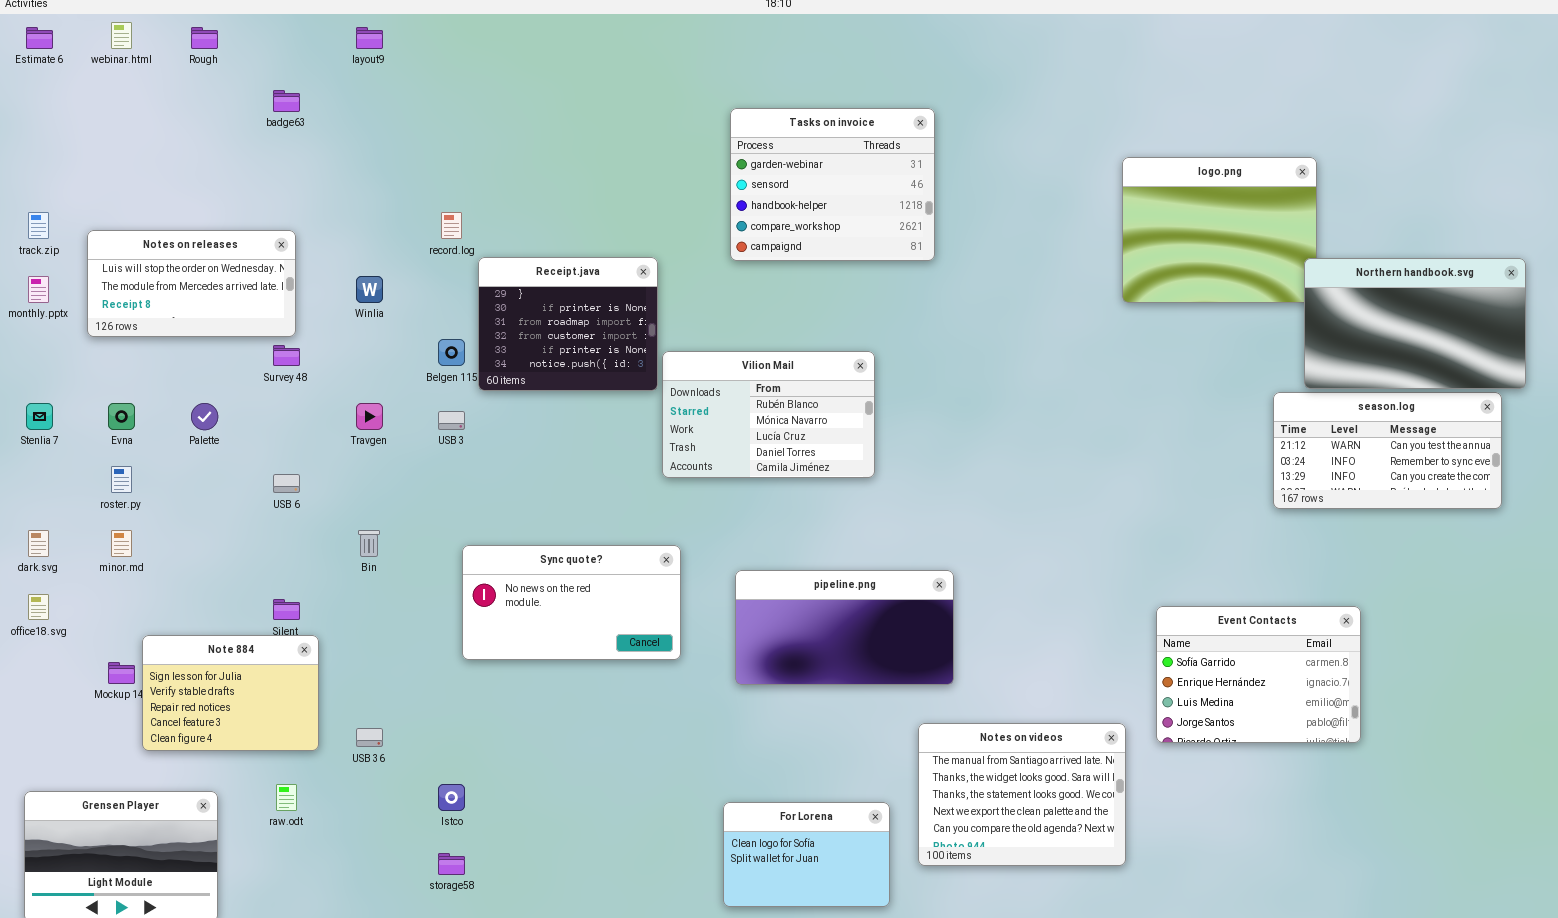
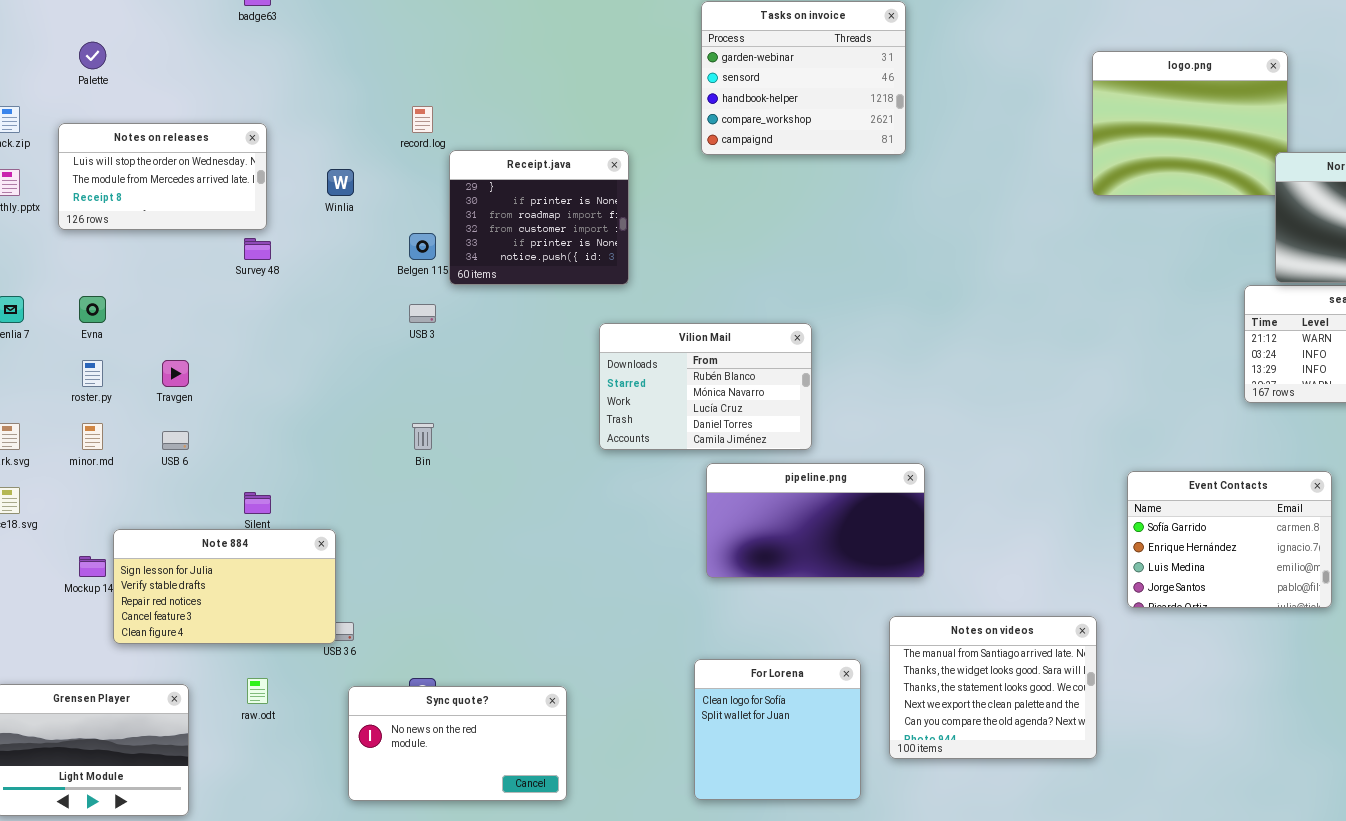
Vilion Mail: [662,351,875,478] -> [599,323,812,450], moved
Palette: [191,403,218,430] -> [79,42,106,69], moved
Travgen: [356,403,383,430] -> [162,360,189,387], moved
USB 6: [273,474,300,493] -> [162,431,189,450], moved
Bin: [358,530,380,557] -> [412,423,434,450], moved
Sync quote?: [462,545,681,660] -> [348,686,567,801], moved
Event Contacts: [1156,606,1361,743] -> [1127,471,1332,608], moved
Note 884: [142,635,319,751] -> [113,529,336,644], resized
For Lorena: [723,802,890,907] -> [694,659,861,800], resized

